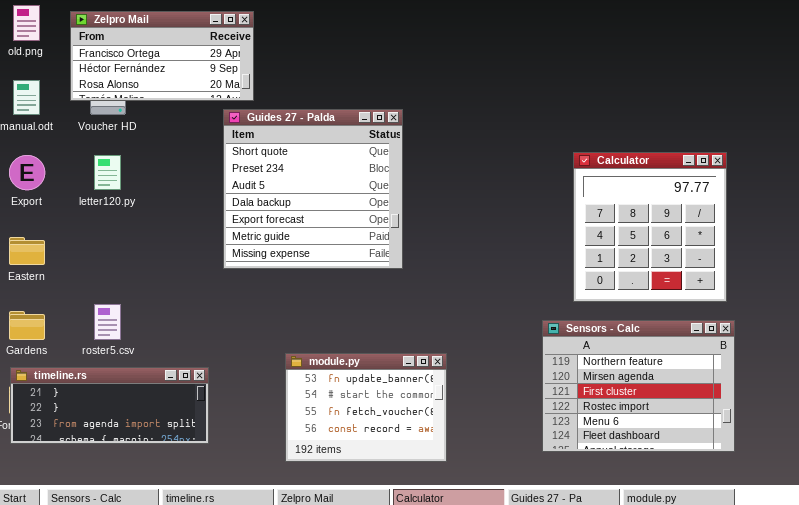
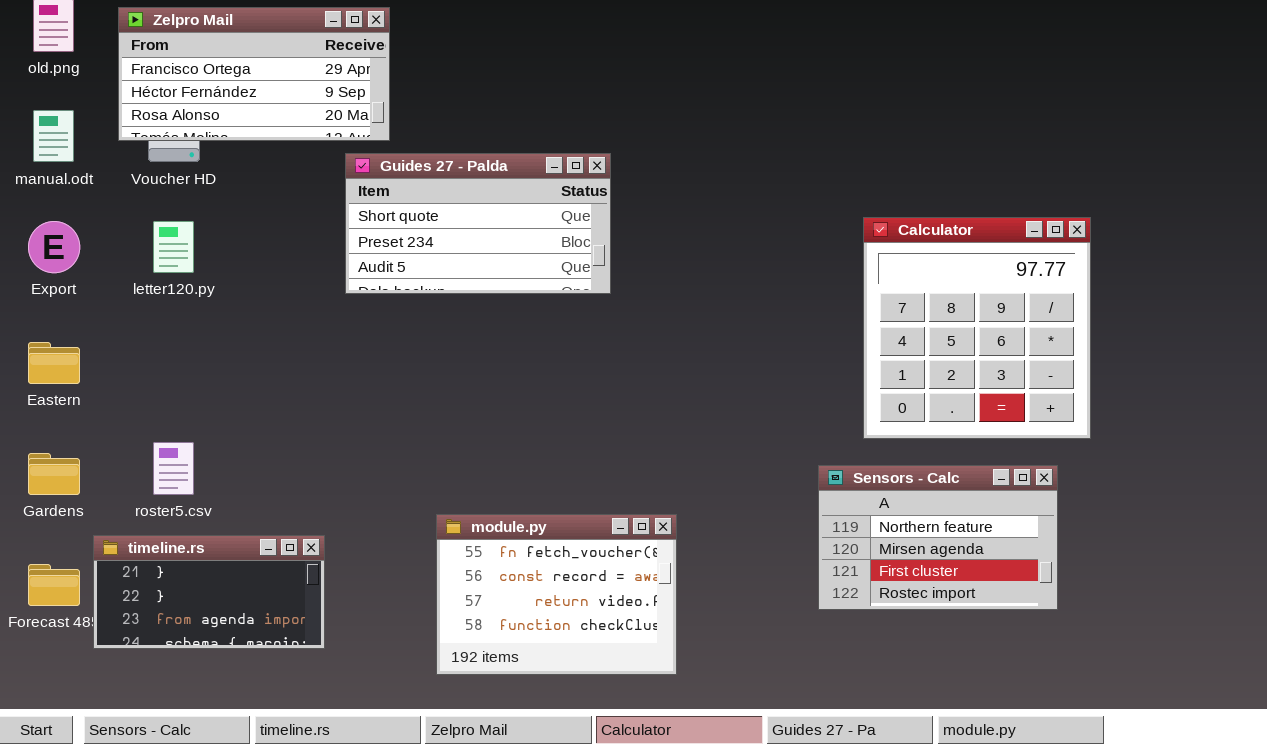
Guides 27 - Palda: [223,109,403,269] -> [345,153,611,294], resized
Sensors - Calc: [542,320,735,452] -> [818,465,1058,610], resized
module.py: [285,353,447,462] -> [436,514,677,675], scrolled down 2 rows
timeline.rs: [10,367,209,444] -> [93,535,325,649], resized

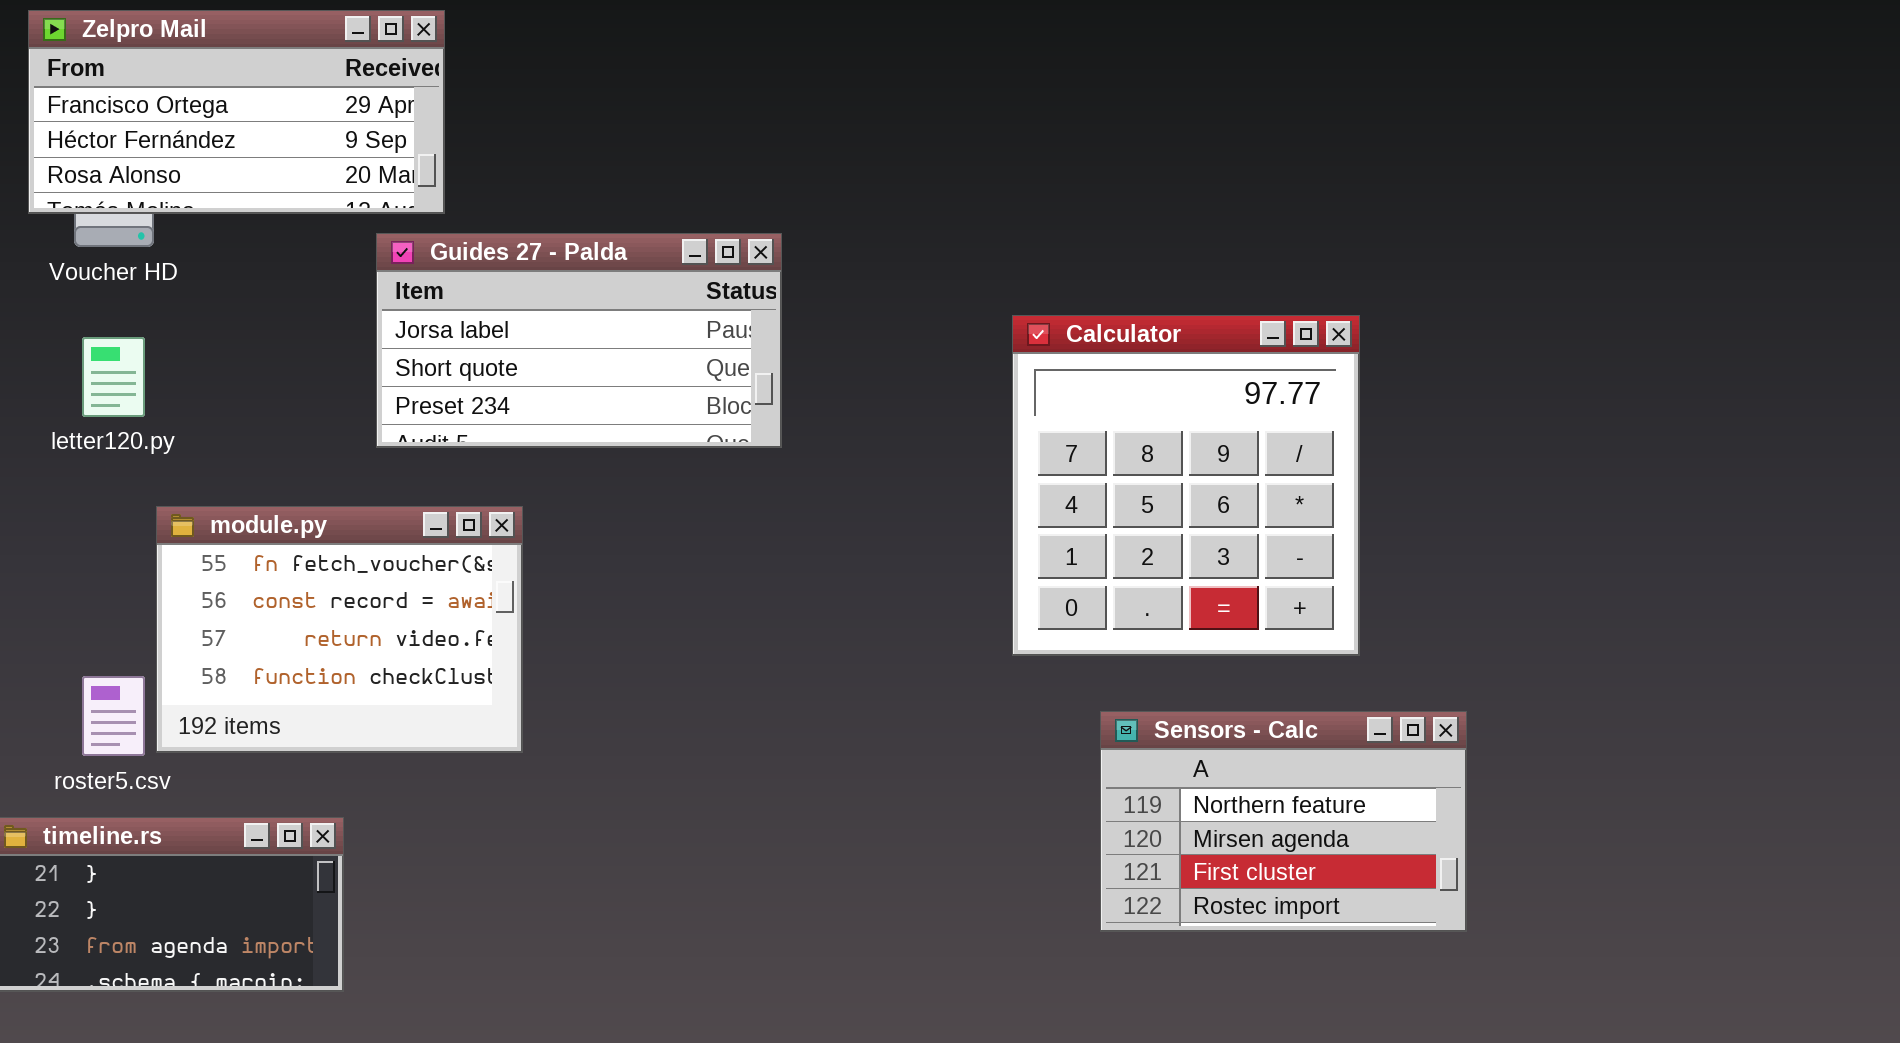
Guides 27 - Palda: [345,153,611,294] -> [376,233,782,448], scrolled up 1 row
Calculator: [863,217,1091,439] -> [1012,315,1360,656], moved
module.py: [436,514,677,675] -> [156,506,523,753], moved

